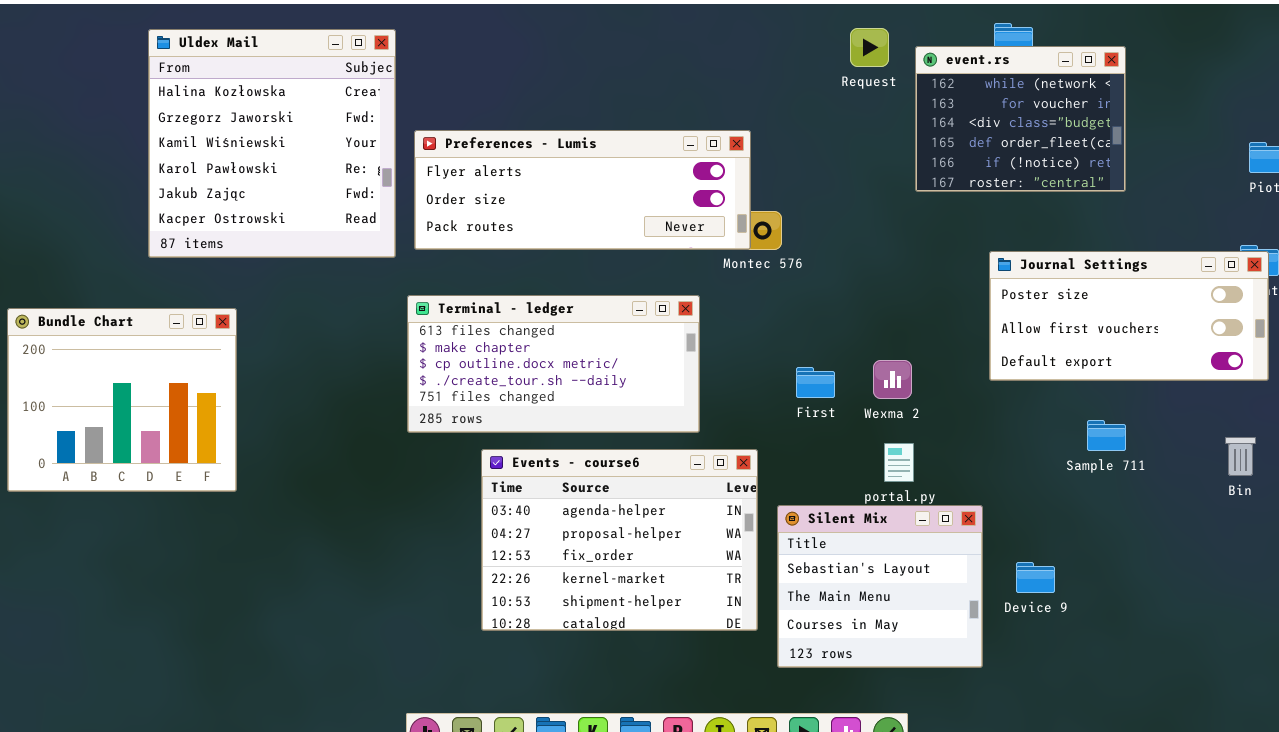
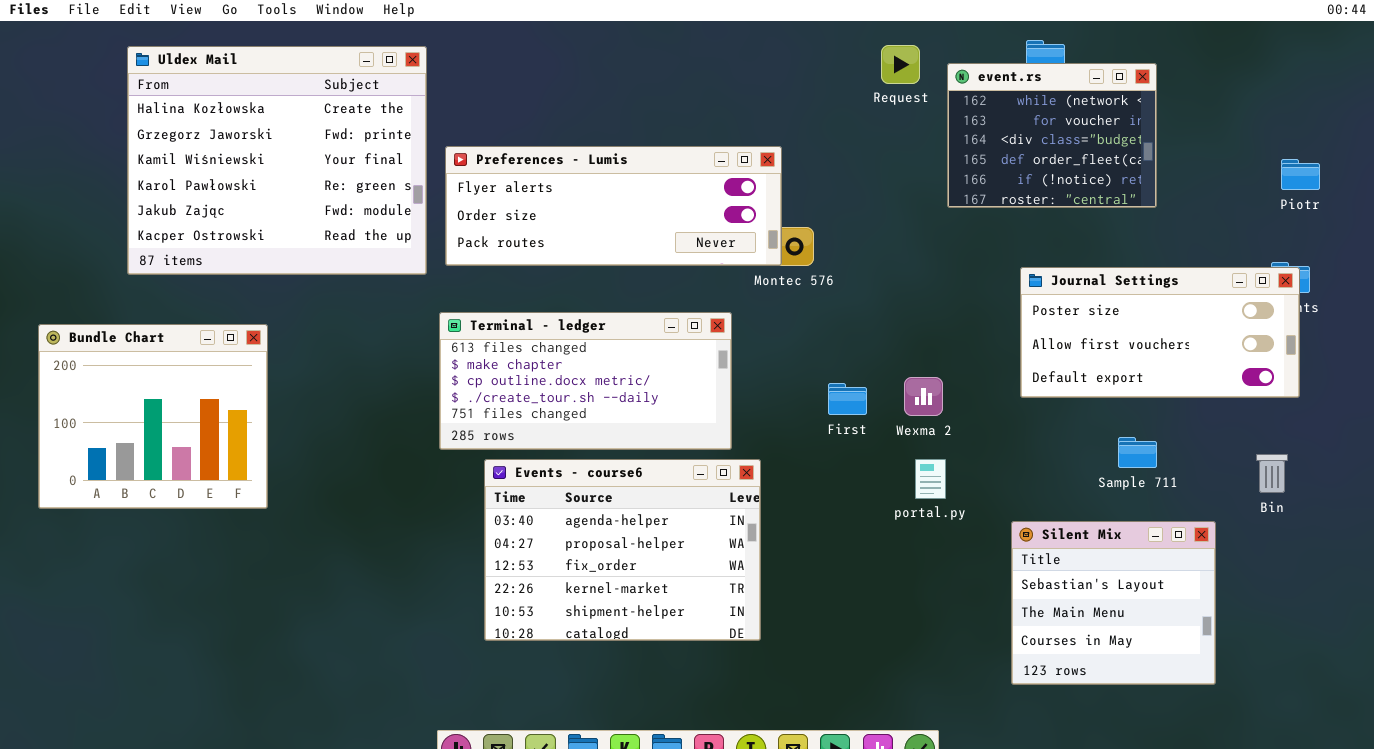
Uldex Mail: [148,29,396,258] -> [127,46,427,275], resized
Events - course6: [481,449,758,631] -> [484,459,761,641], moved
Silent Mix: [777,505,983,668] -> [1011,521,1216,685], moved

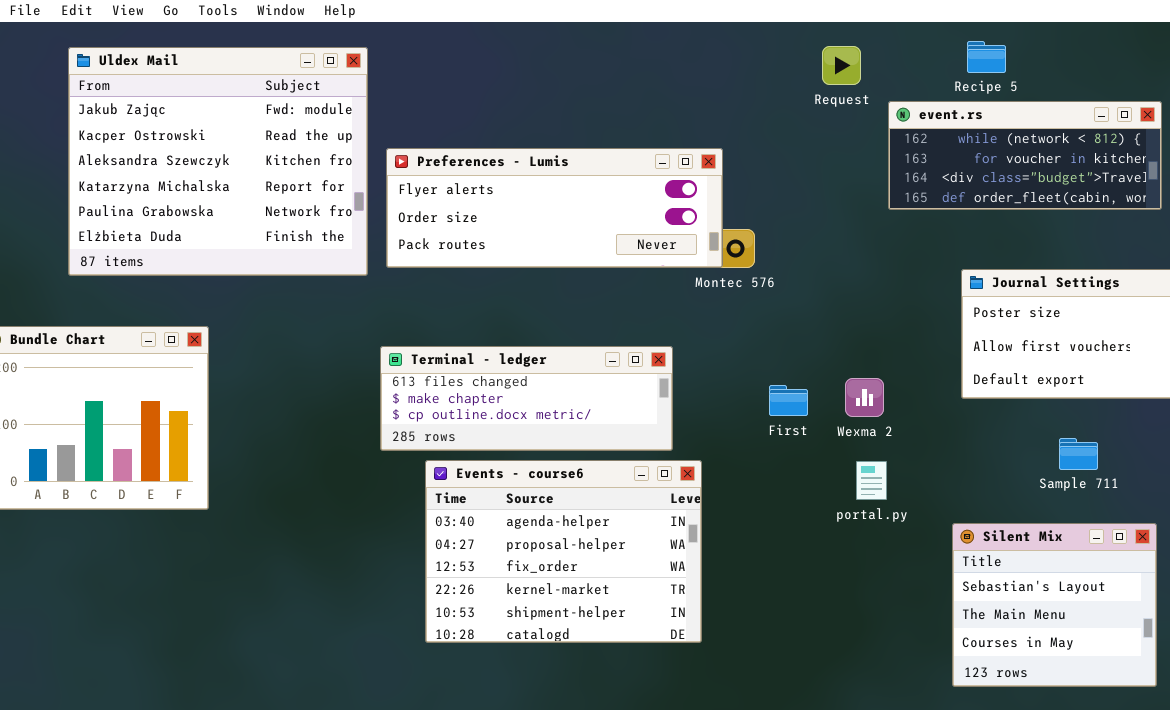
Uldex Mail: [127,46,427,275] -> [68,47,368,276], scrolled down 4 rows
event.rs: [947,63,1157,208] -> [888,101,1162,210], resized
Terminal - ledger: [439,312,732,450] -> [380,346,673,451], resized

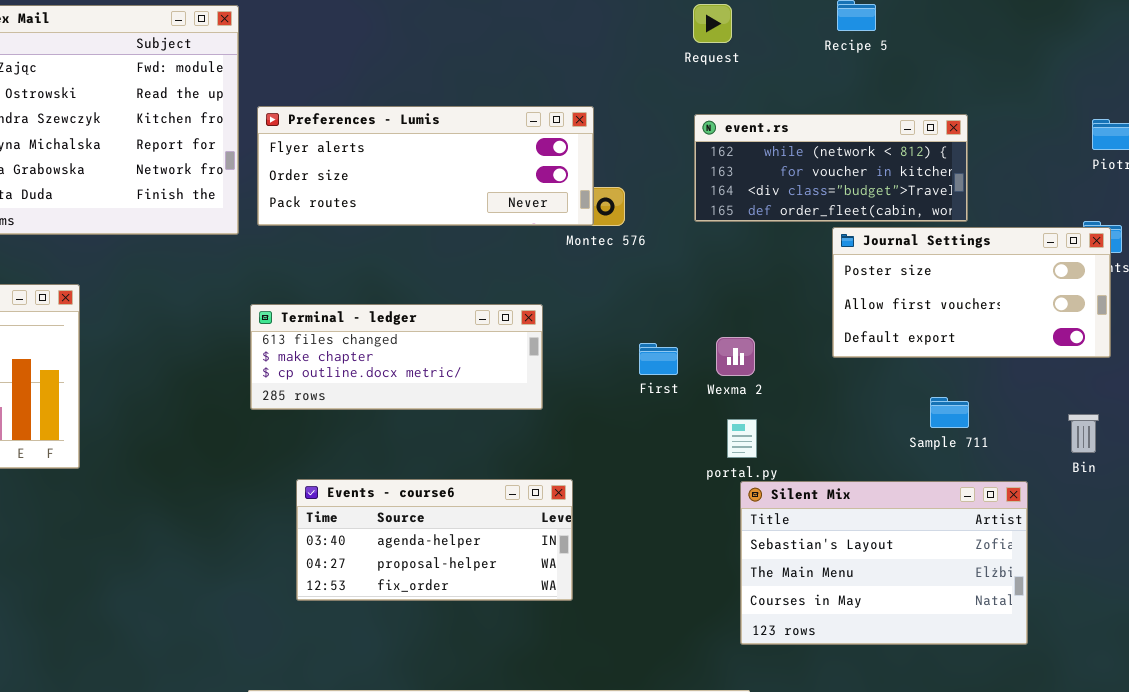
event.rs: [888,101,1162,210] -> [694,114,968,222], moved
Events - course6: [425,460,702,643] -> [296,479,573,601], resized
Silent Mix: [952,523,1157,687] -> [740,481,1028,645], resized

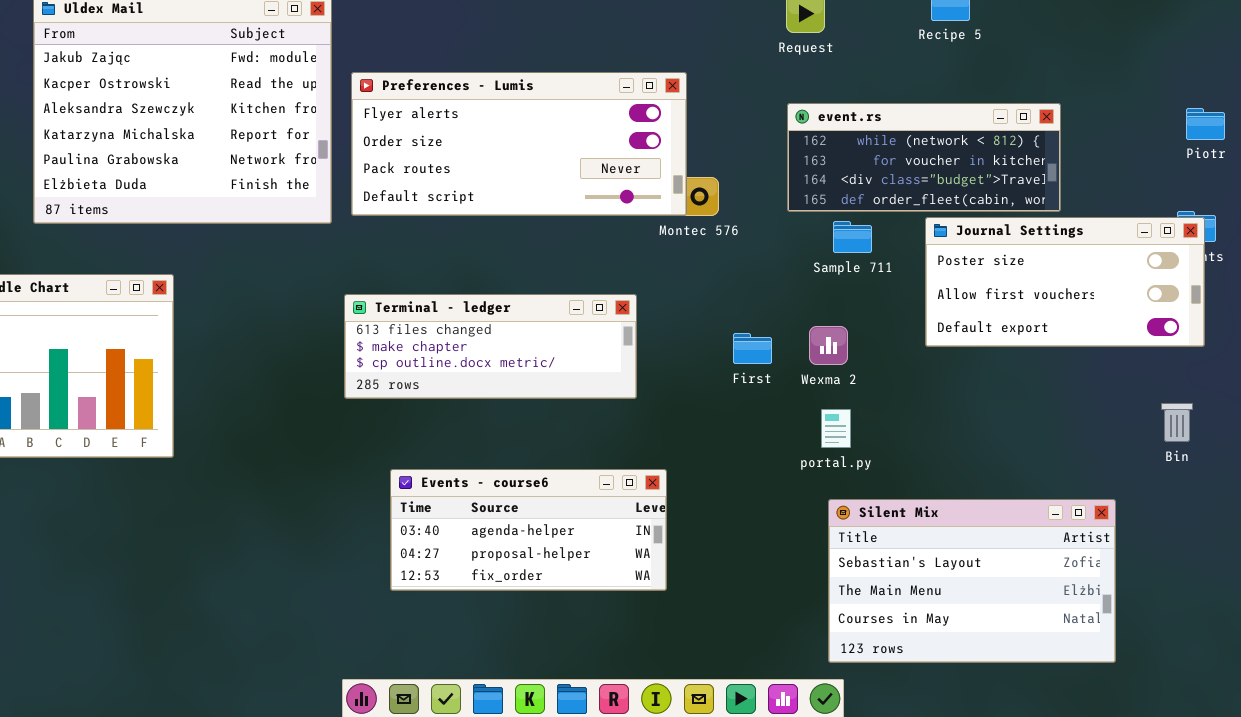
Preferences - Lumis: [257,106,594,226] -> [351,72,687,216], resized
Sample 711: [930,397,969,428] -> [833,221,872,253], moved
Silent Mix: [740,481,1028,645] -> [828,499,1116,663], moved

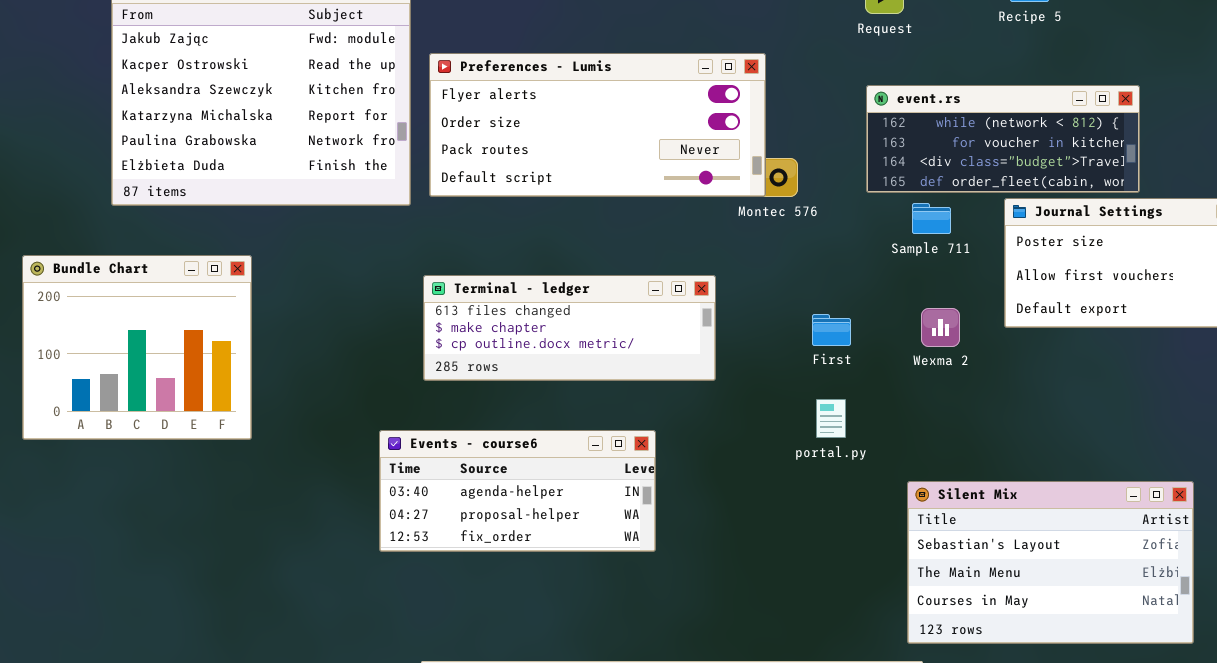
Wexma 2: [809,326,848,365] -> [921,308,960,347], moved
portal.py: [821,409,851,448] -> [816,399,846,438], moved
Events - course6: [390,469,667,591] -> [379,430,656,552], moved

